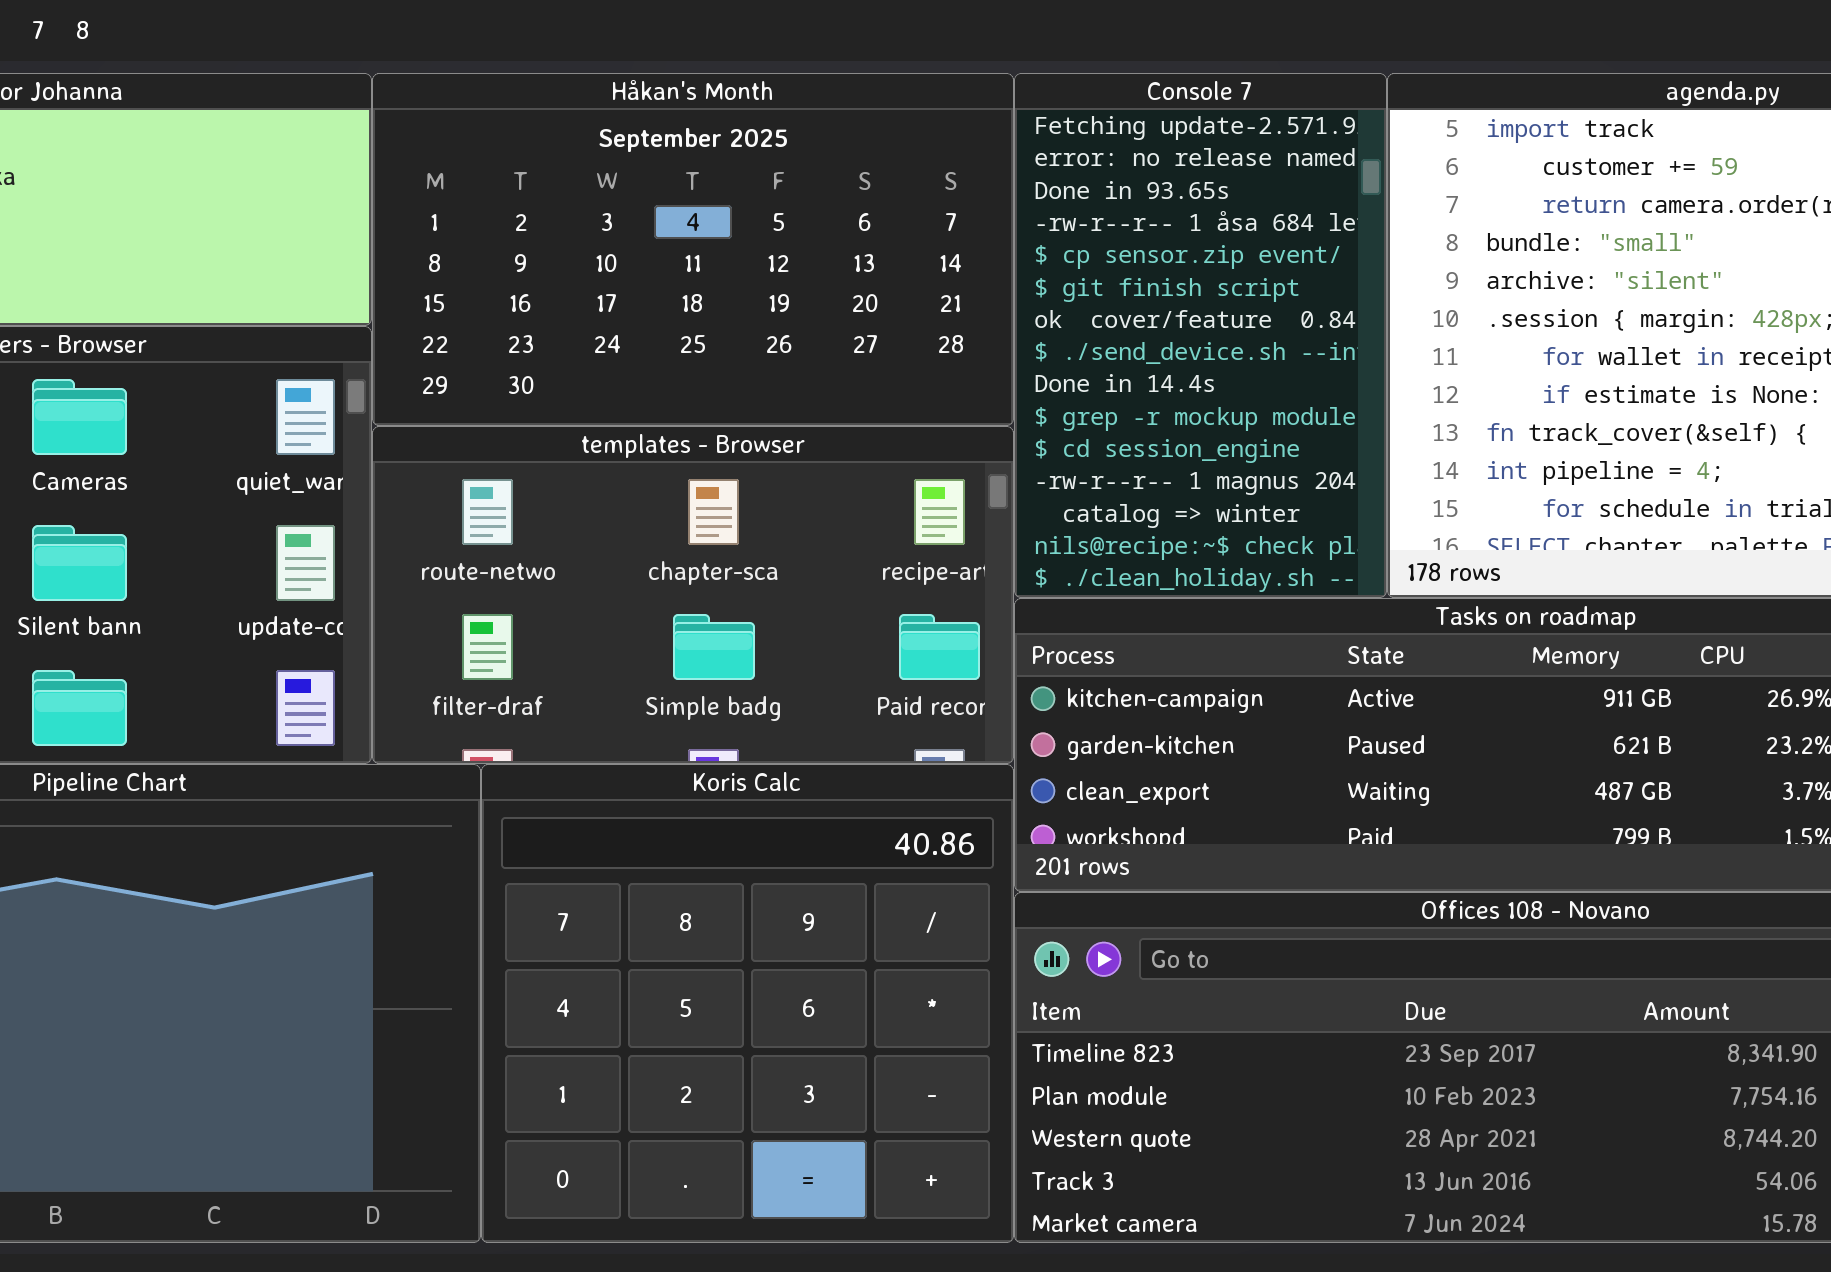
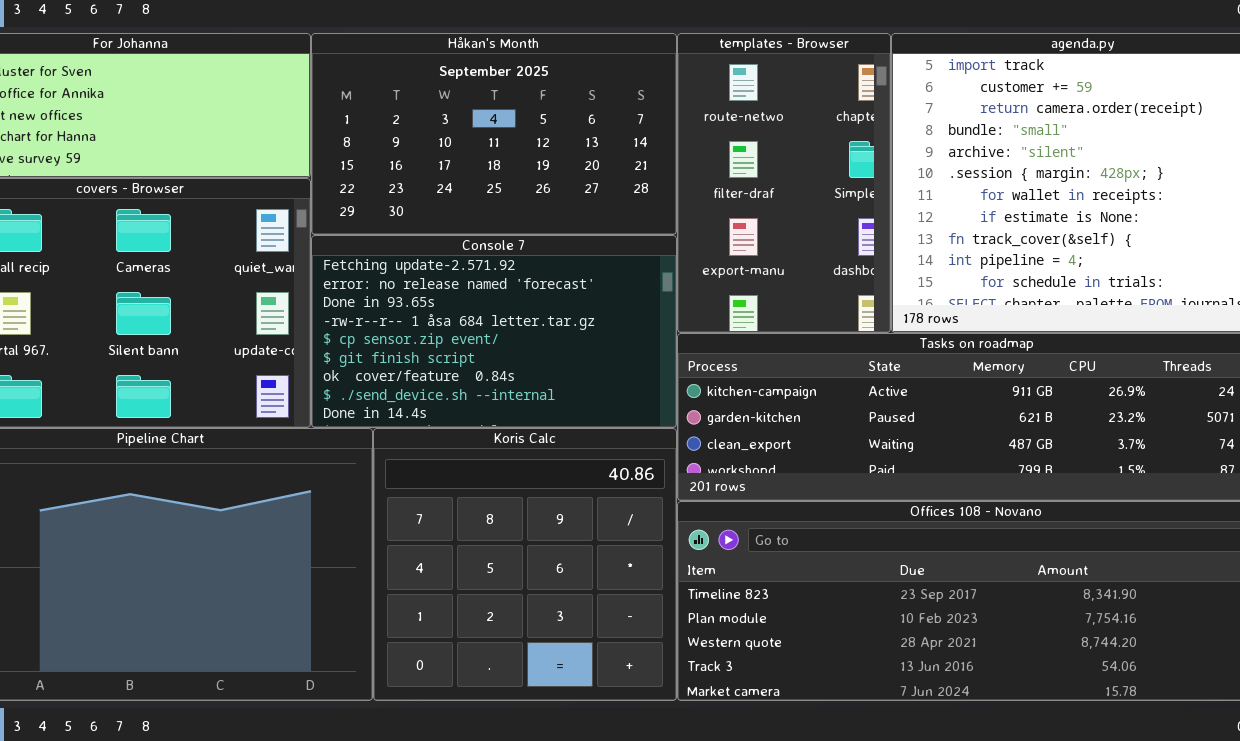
Console 7: [1014,73,1387,598] -> [311,235,677,428], moved, resized
templates - Browser: [372,426,1014,764] -> [677,33,891,333], moved, resized

